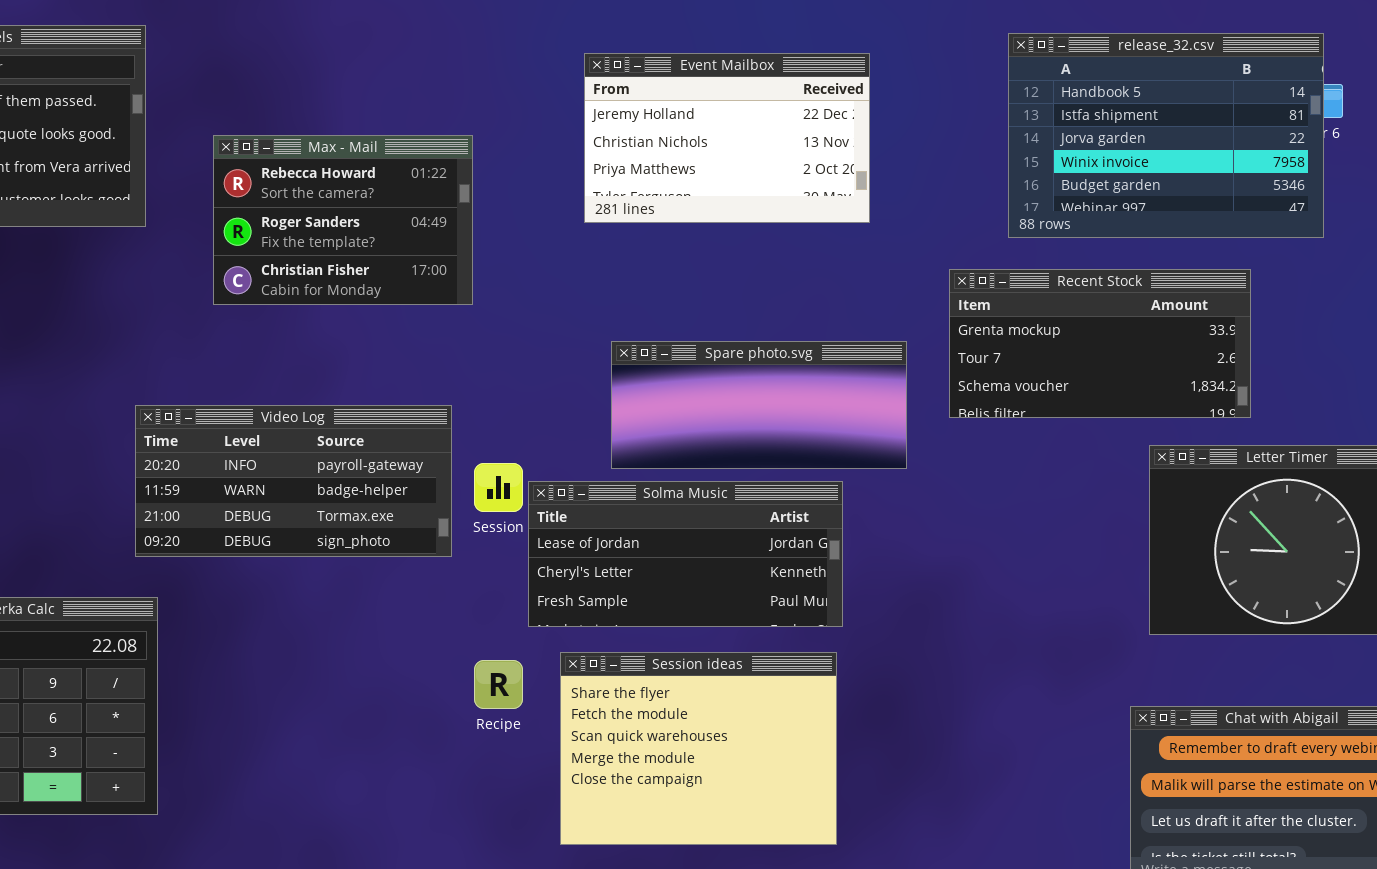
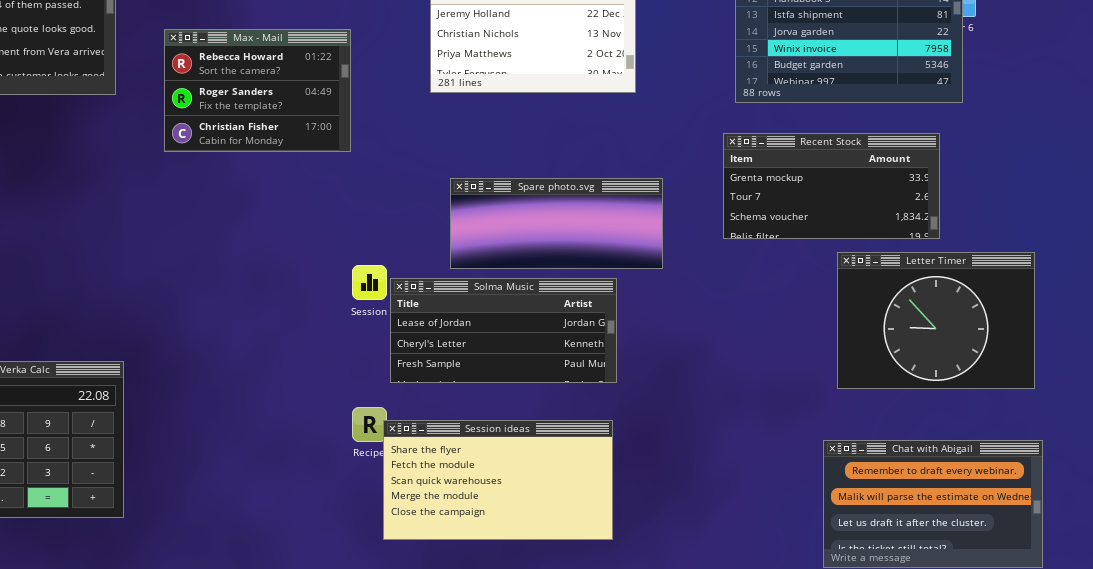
Recent Stock: [949,269,1251,418] -> [723,133,940,239], moved
Video Log: [135,405,452,557] -> none, closed
Session ideas: [560,652,837,845] -> [383,420,613,540], resized

